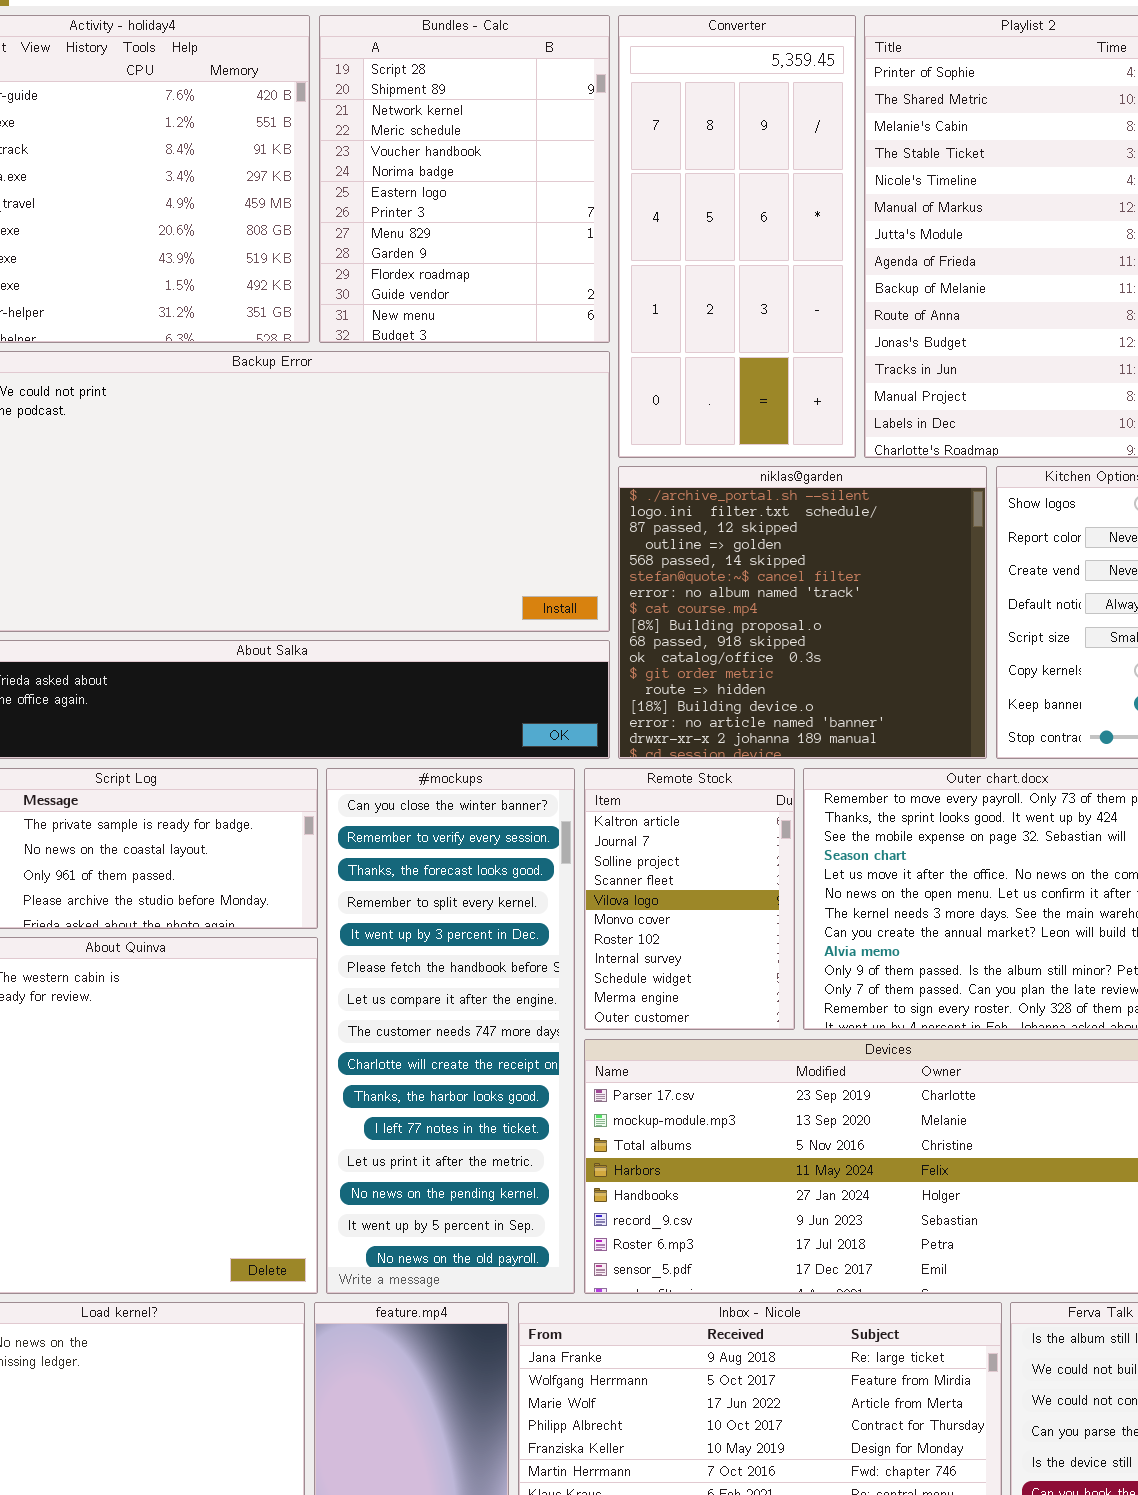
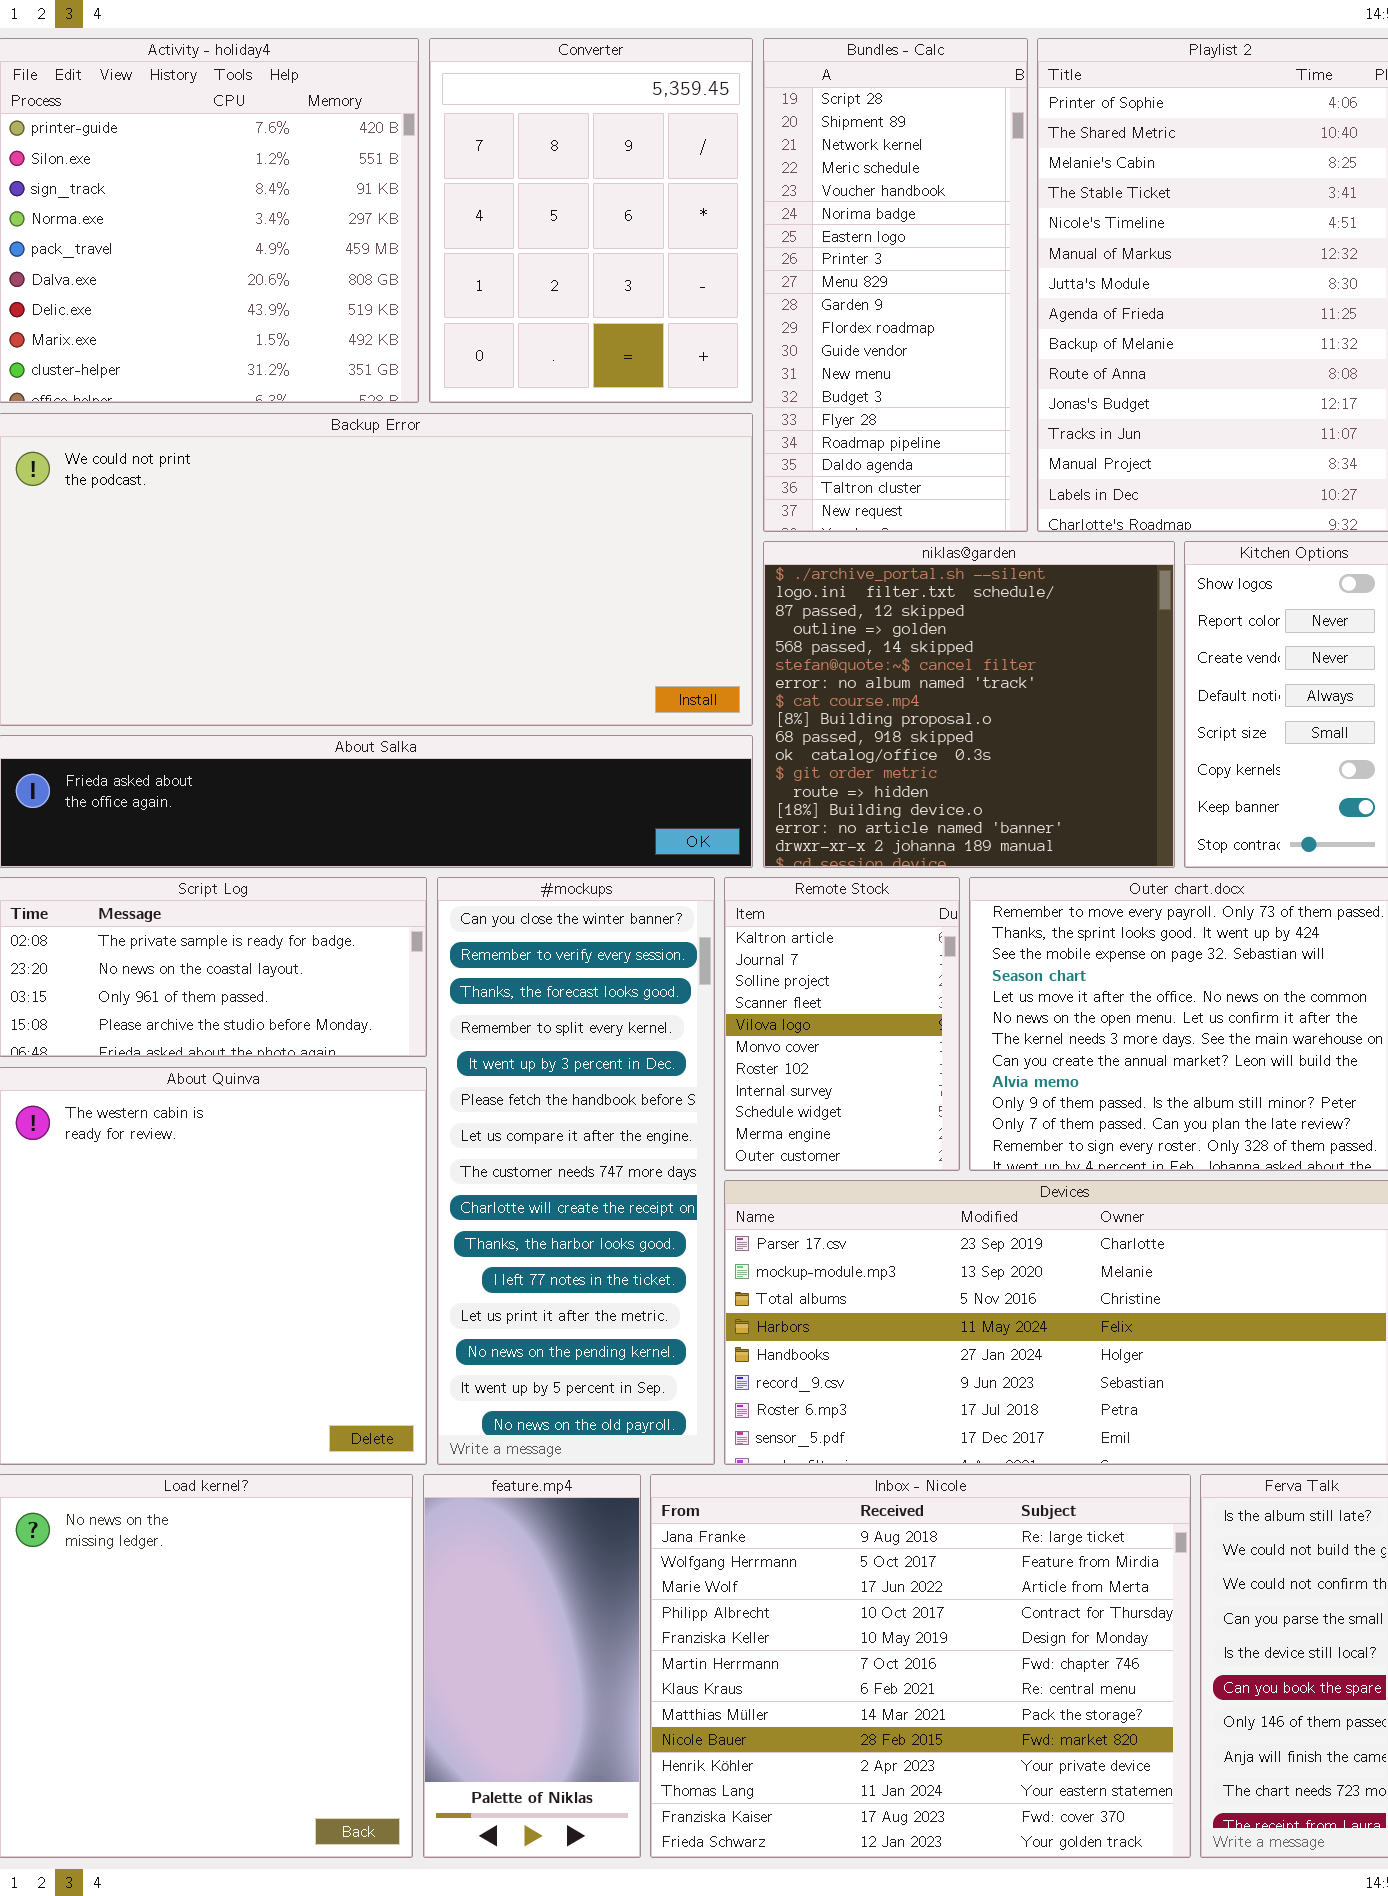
Bundles - Calc: [319,15,610,343] -> [763,38,1028,532], moved, resized
Converter: [618,15,856,458] -> [429,38,753,403], moved, resized

